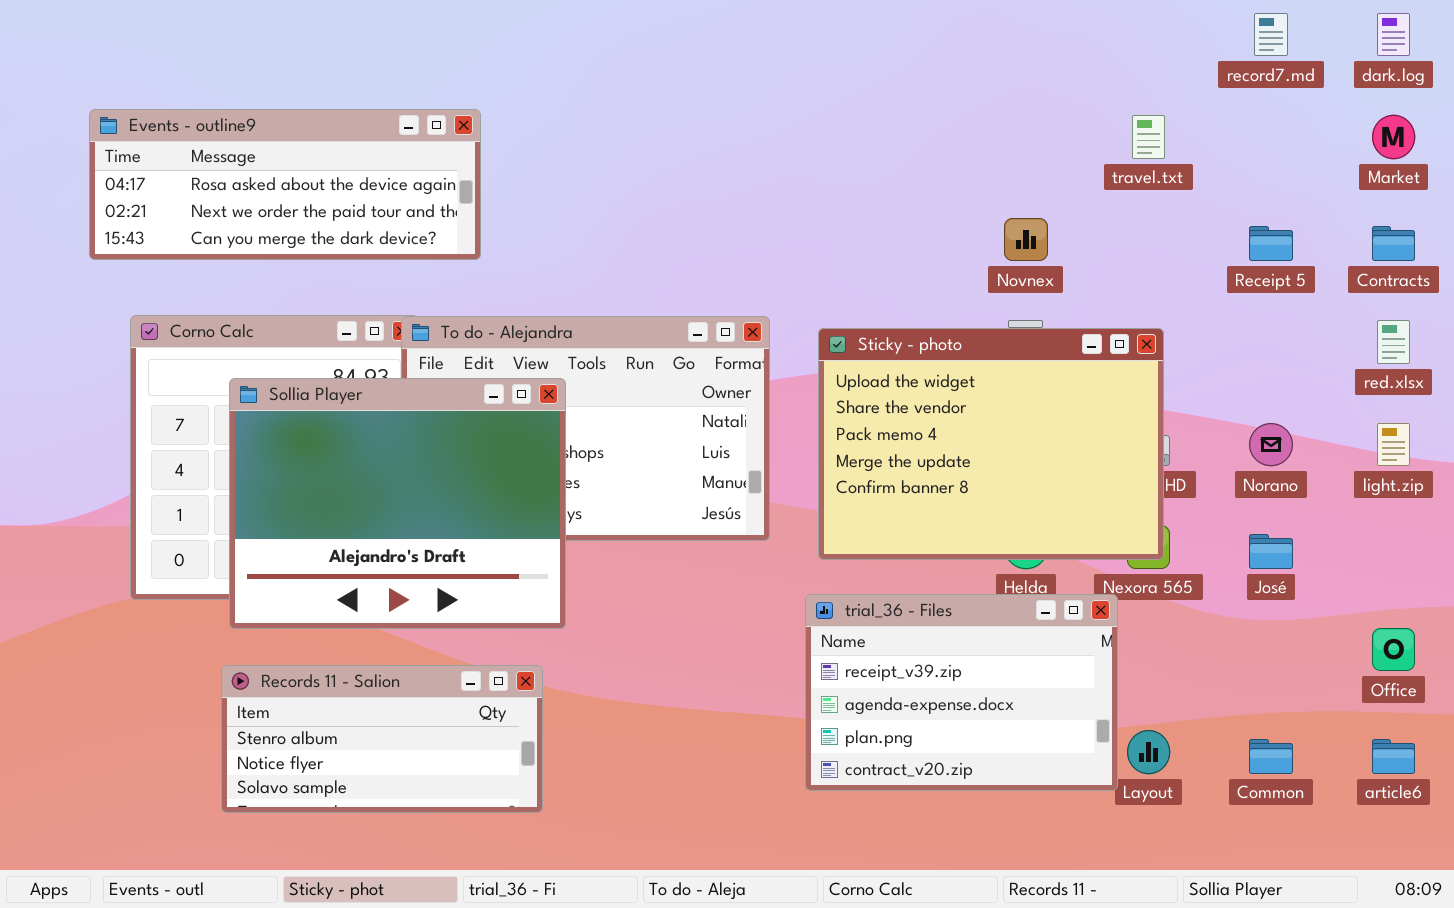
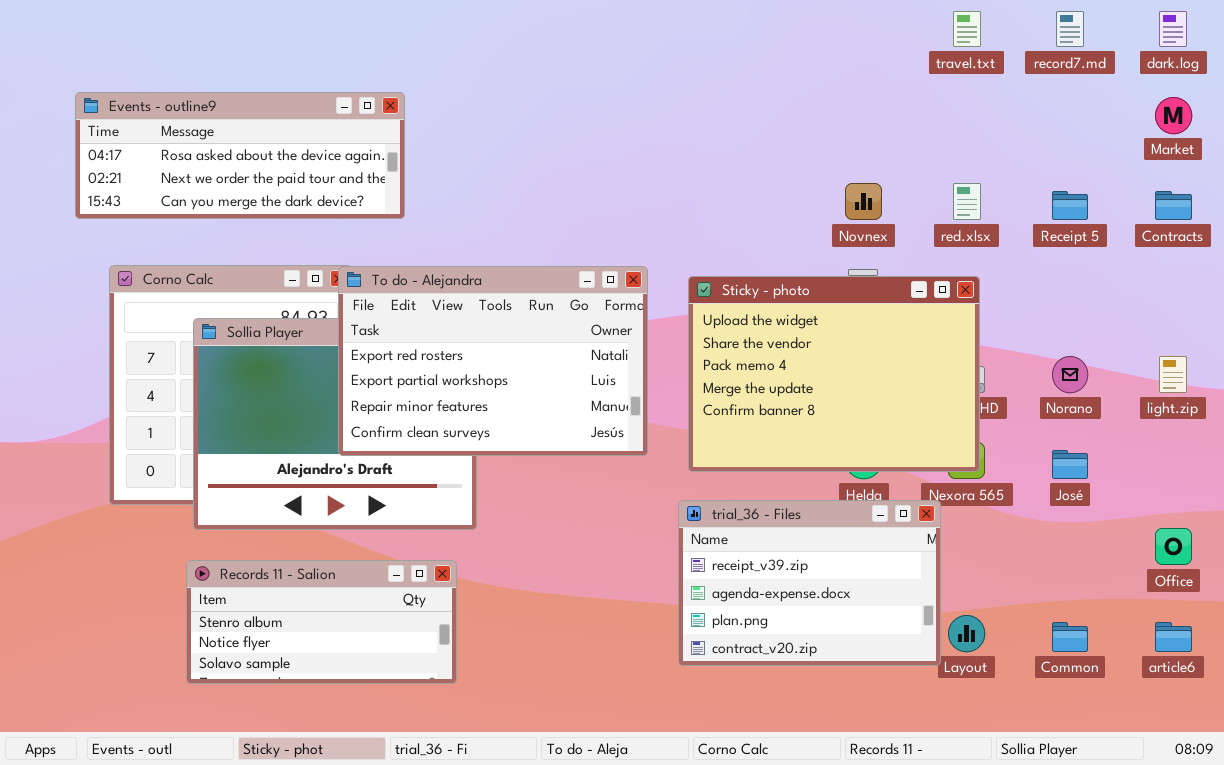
travel.txt: [1132,115,1165,159] -> [953,11,981,47], moved
To do - Alejandra: [401,316,770,541] -> [338,266,648,456], raised
red.xlsx: [1377,320,1410,364] -> [953,183,981,220], moved

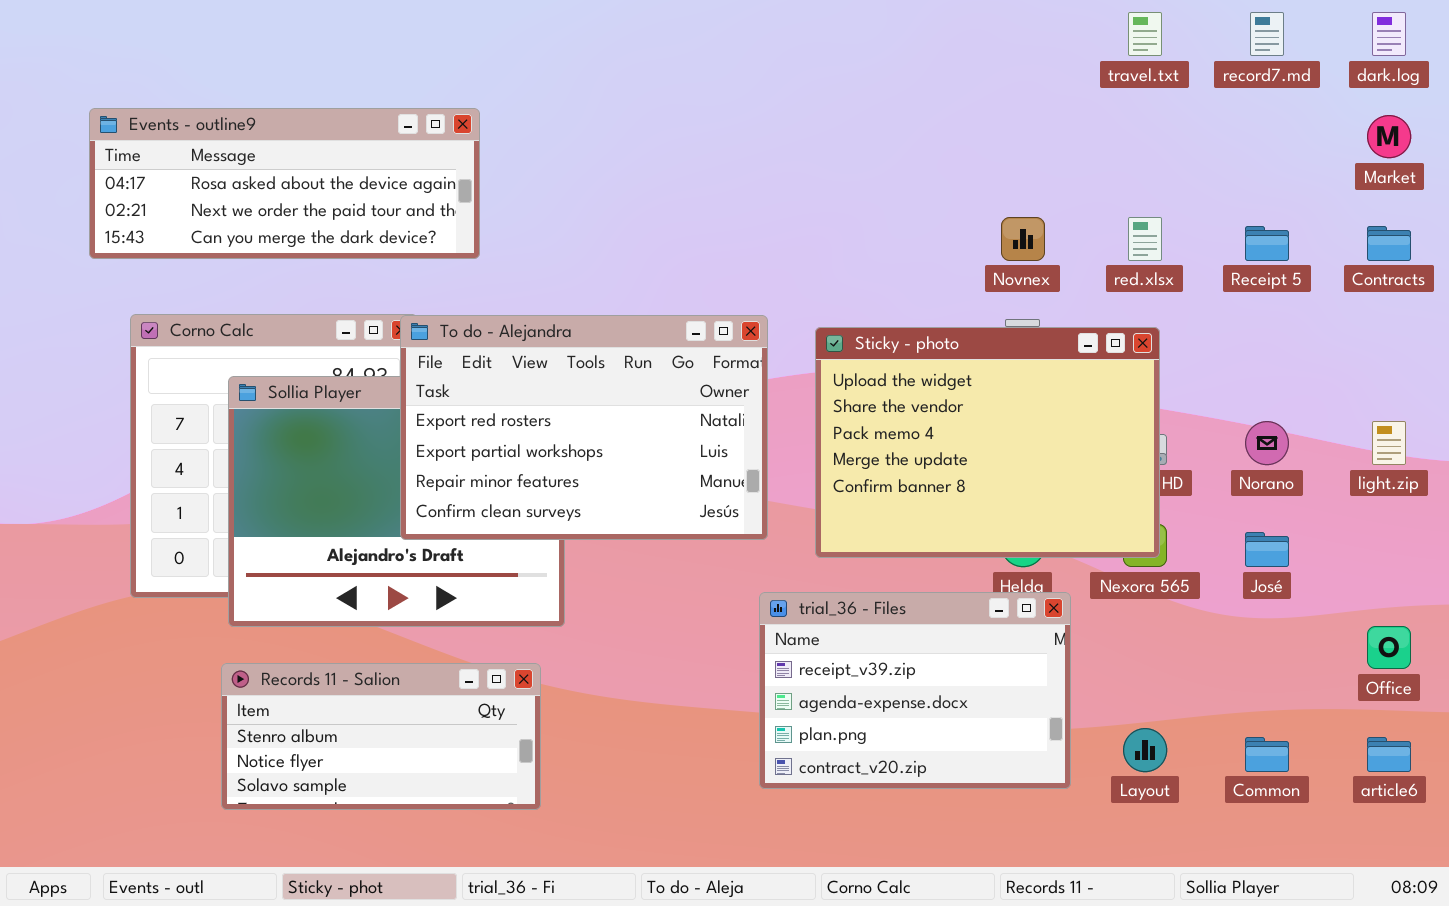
trial_36 - Files: [678,500,941,666] -> [759,592,1071,789], moved

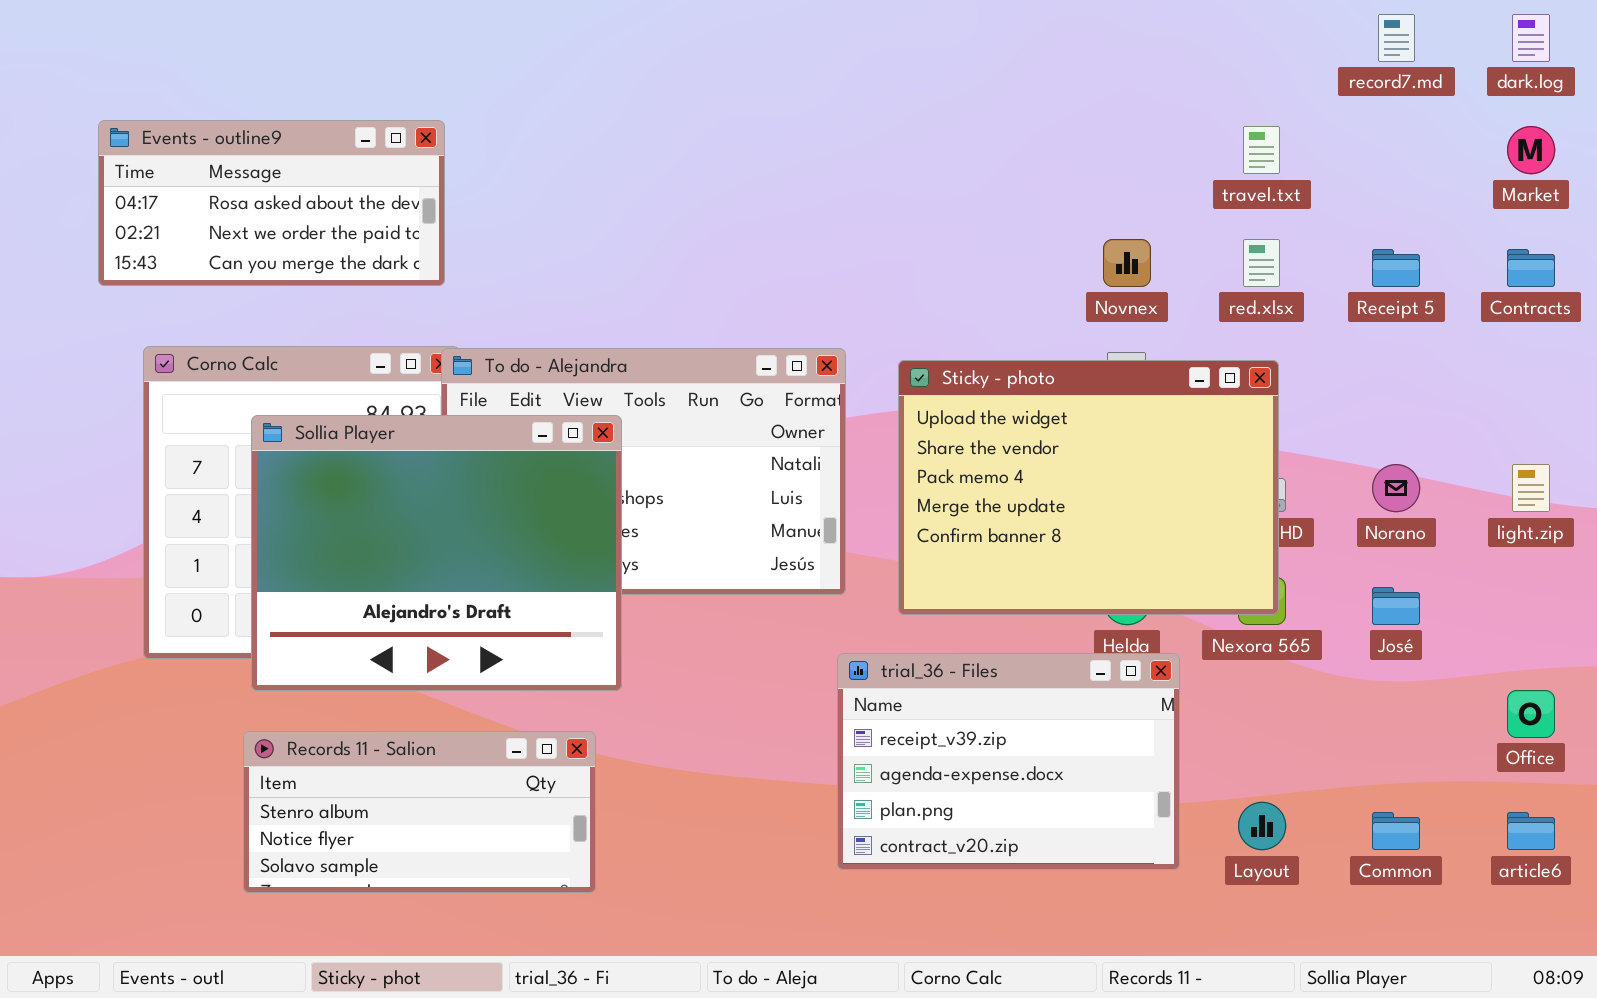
travel.txt: [1128,12,1162,56] -> [1243,126,1280,174], moved
Events - outline9: [89,108,480,259] -> [98,120,445,286], resized
Sollia Player: [228,376,565,627] -> [251,415,622,691], raised

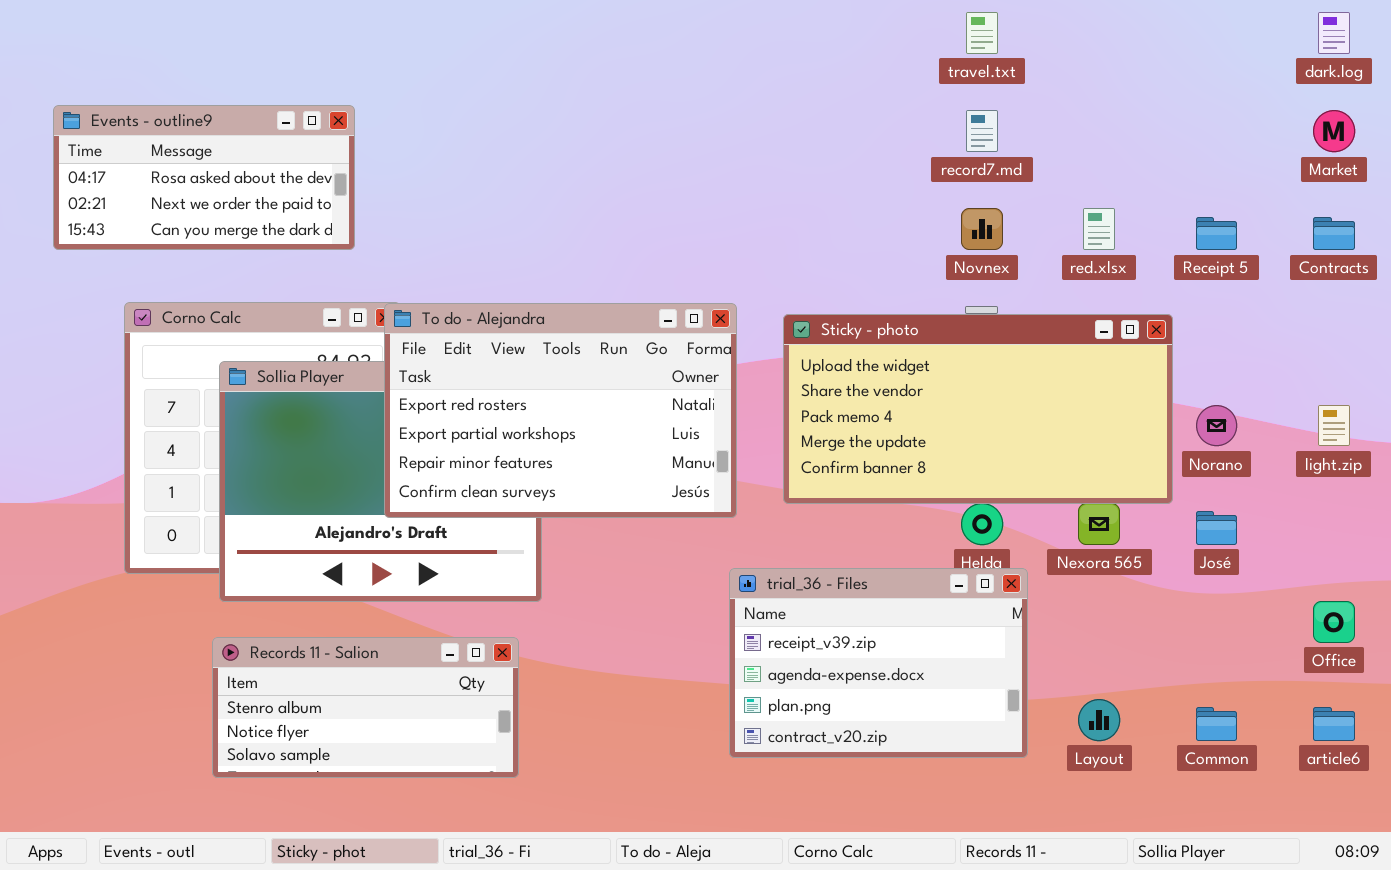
record7.md: [1378,14,1415,62] -> [966,110,998,152], moved
Events - outline9: [98,120,445,286] -> [53,105,355,250], moved
travel.txt: [1243,126,1280,174] -> [966,12,998,54], moved
To do - Alejandra: [441,348,846,595] -> [384,303,737,518], raised
Sticky - photo: [898,360,1279,615] -> [783,314,1173,504], resized

